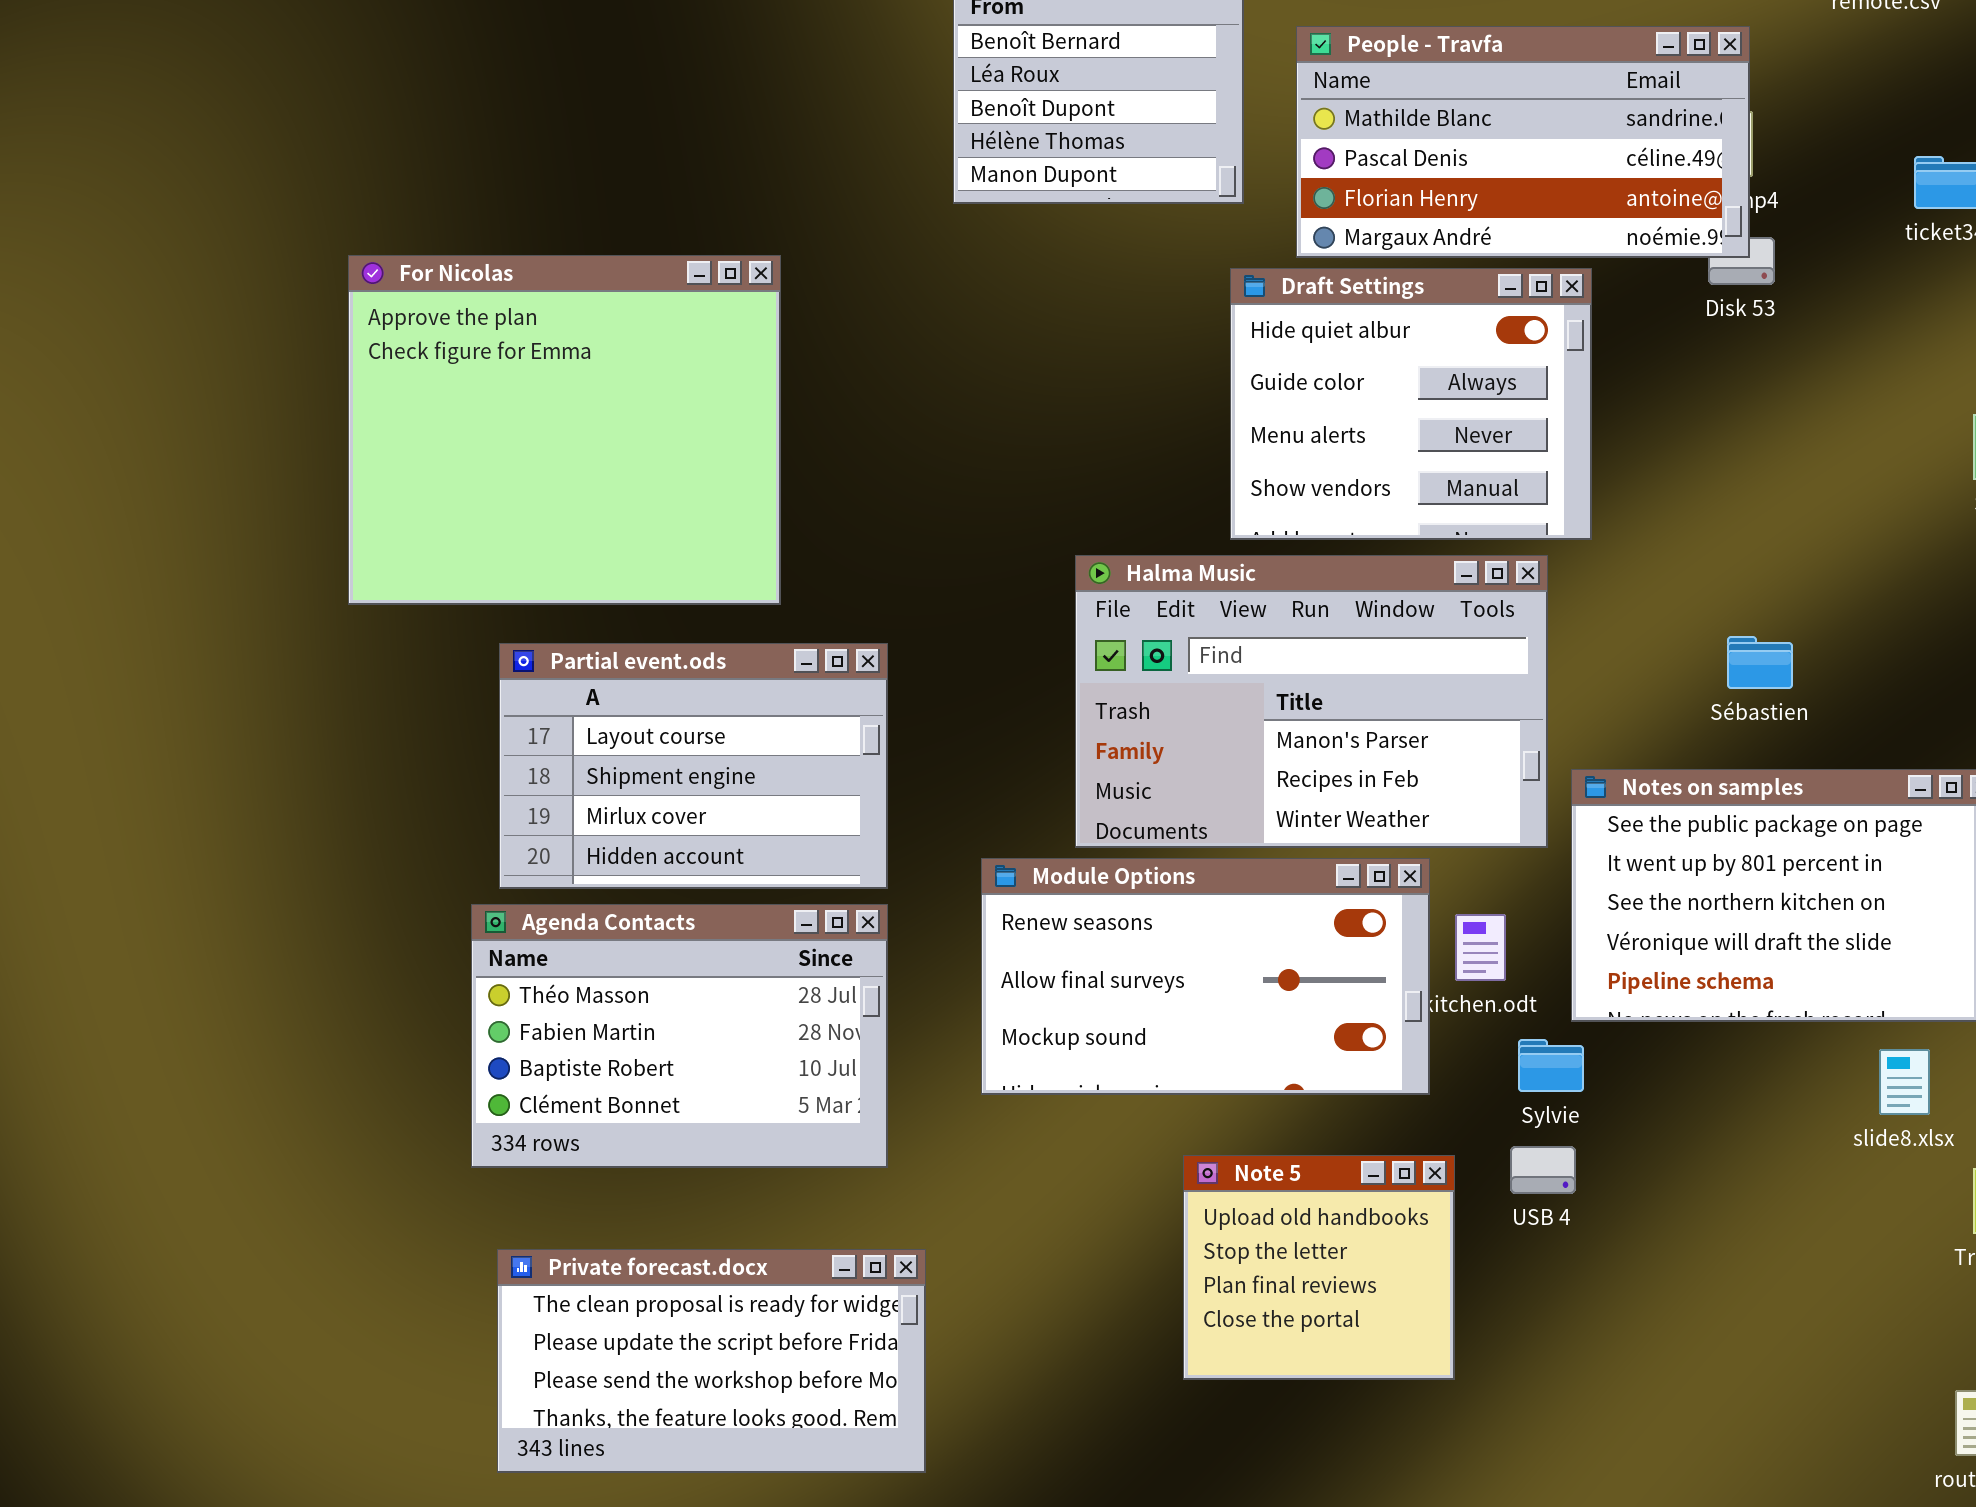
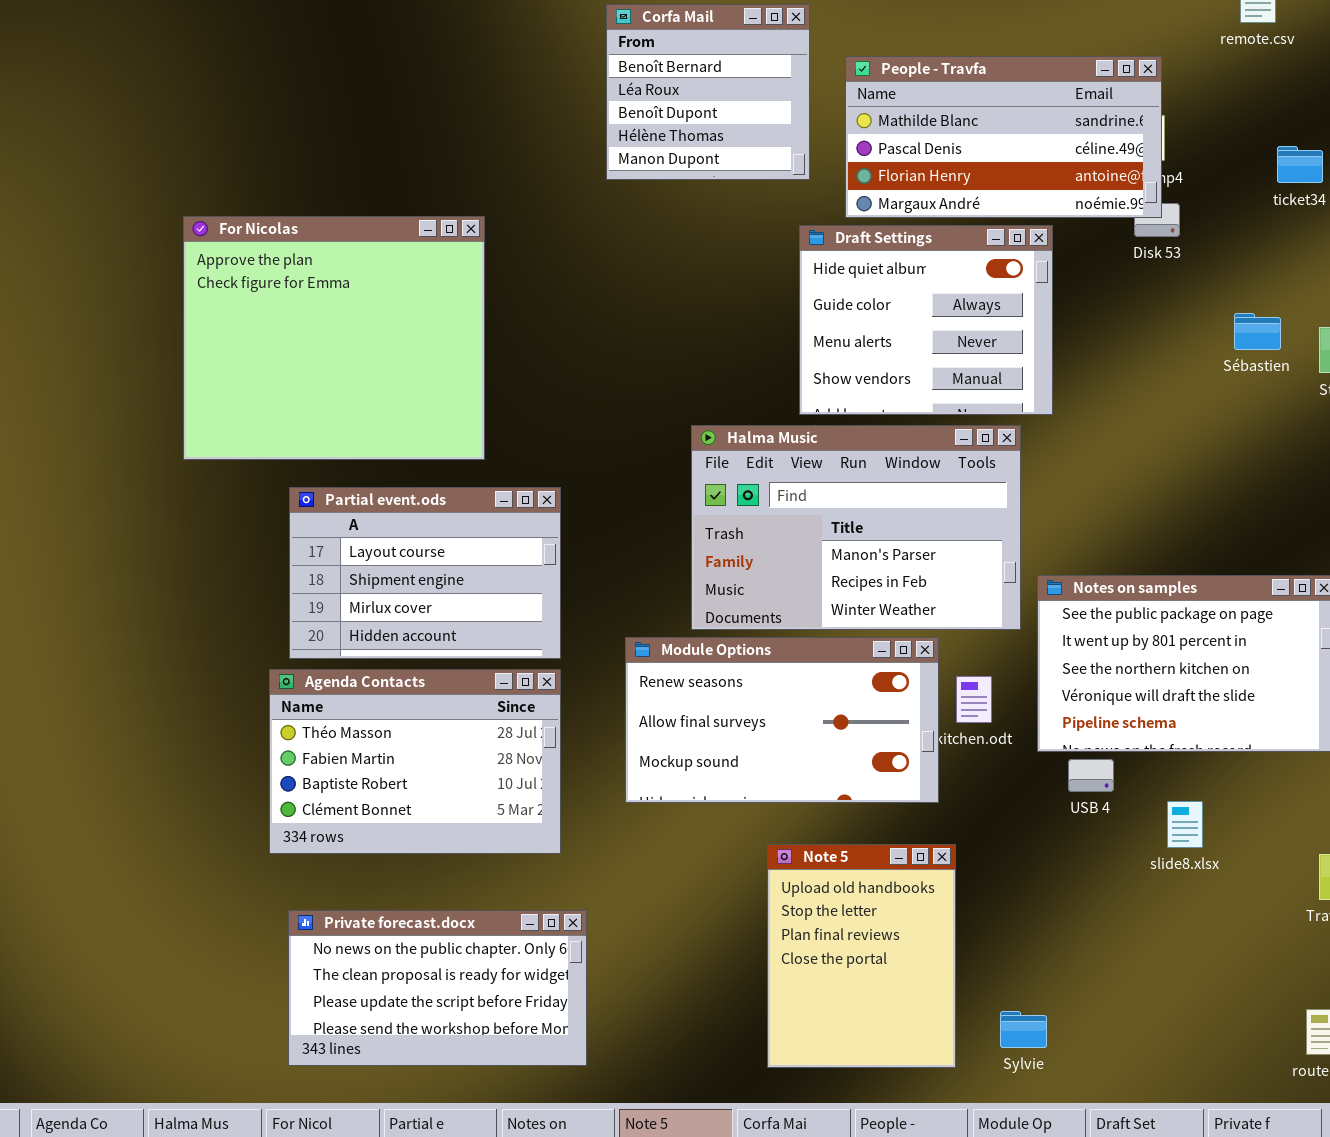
Sébastien: [1727,636,1793,689] -> [1234,313,1281,350], moved
Sylvie: [1518,1039,1584,1092] -> [1000,1011,1047,1048], moved
slide8.xlsx: [1879,1049,1930,1115] -> [1167,801,1203,848], moved
USB 4: [1510,1146,1576,1194] -> [1068,759,1114,792], moved
Note 5: [1183,1155,1455,1380] -> [767,844,956,1068], resized
Private forecast.docx: [497,1249,926,1473] -> [288,910,587,1066], scrolled up 1 row

